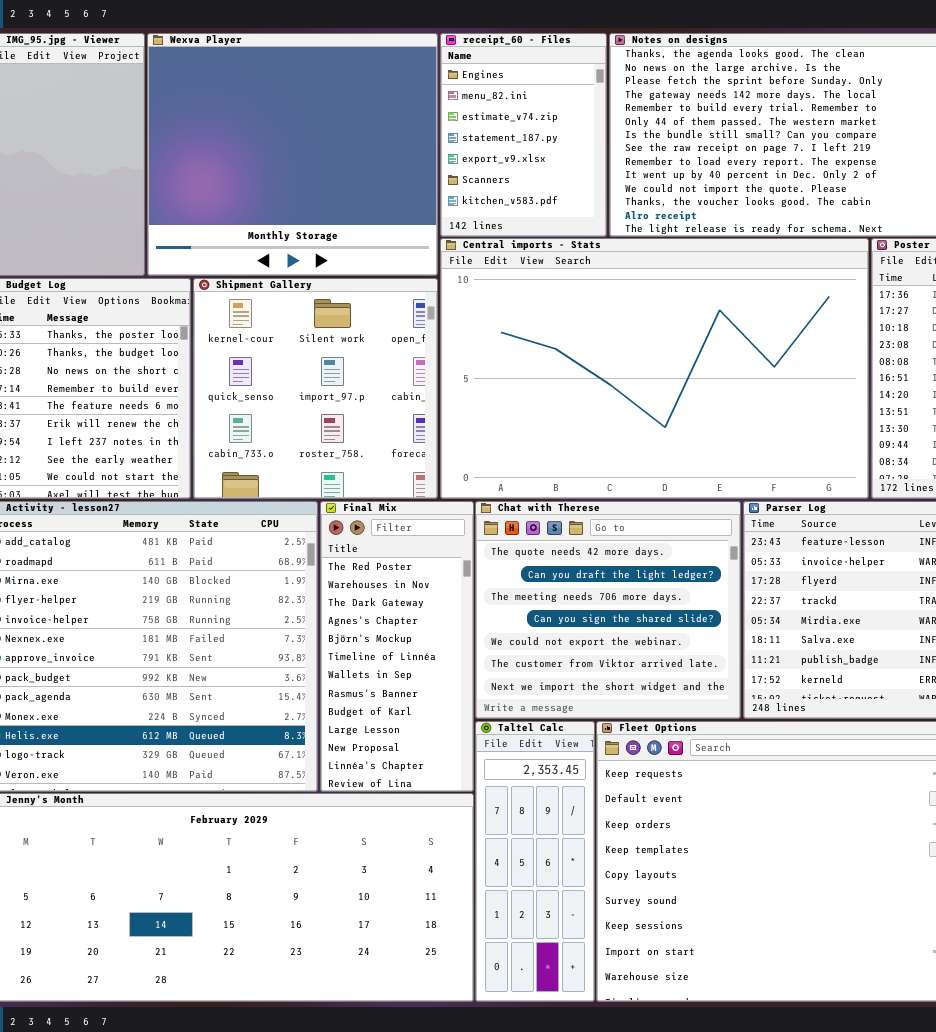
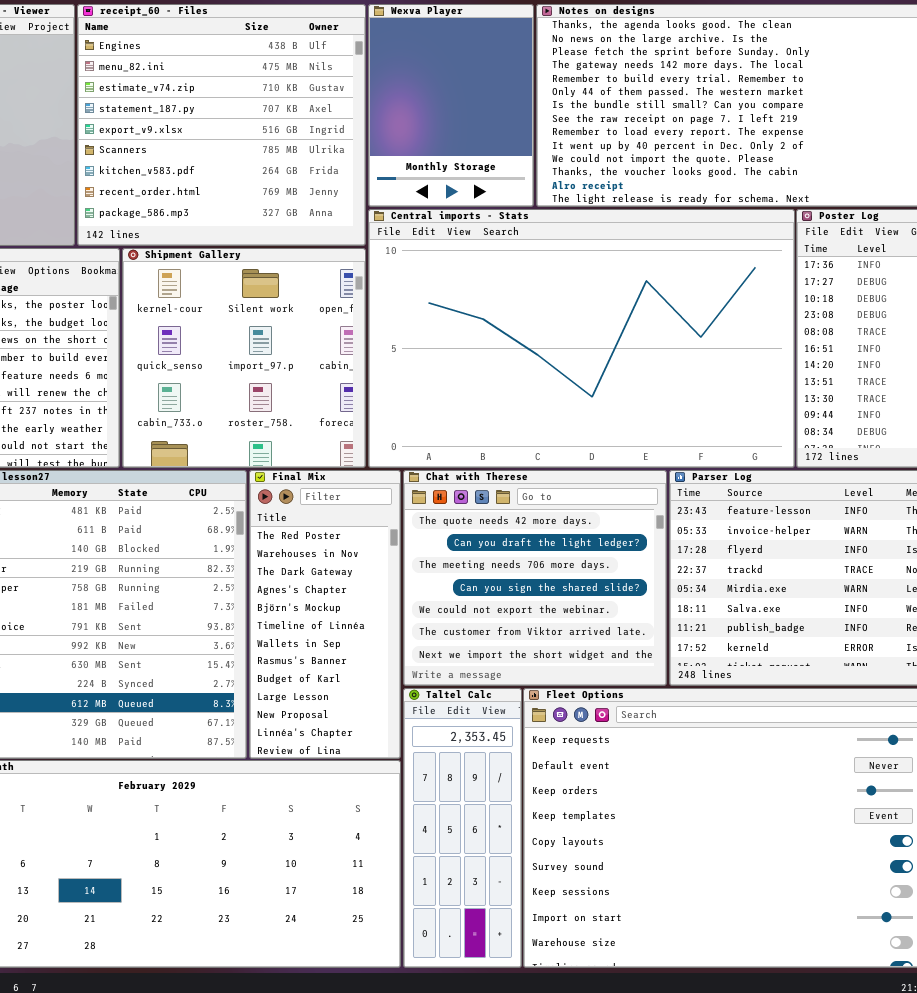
Wexva Player: [147,33,438,276] -> [368,4,534,207], moved, resized
receipt_60 - Files: [440,33,607,237] -> [77,4,366,246], moved, resized

